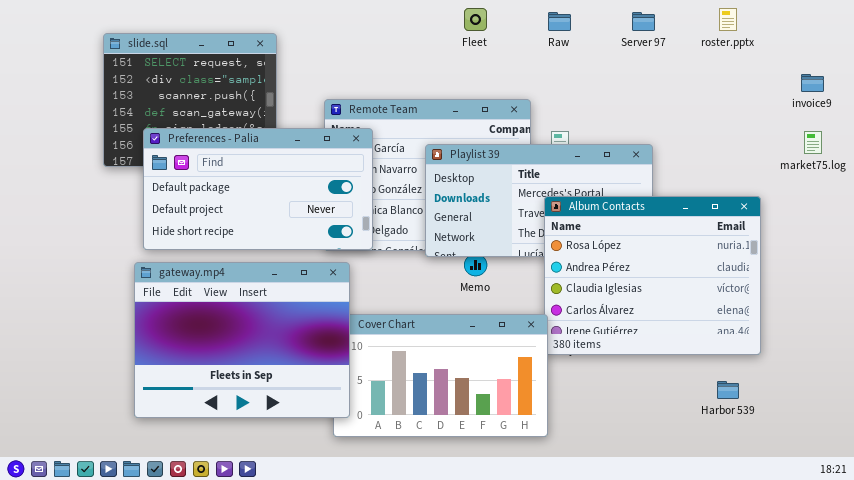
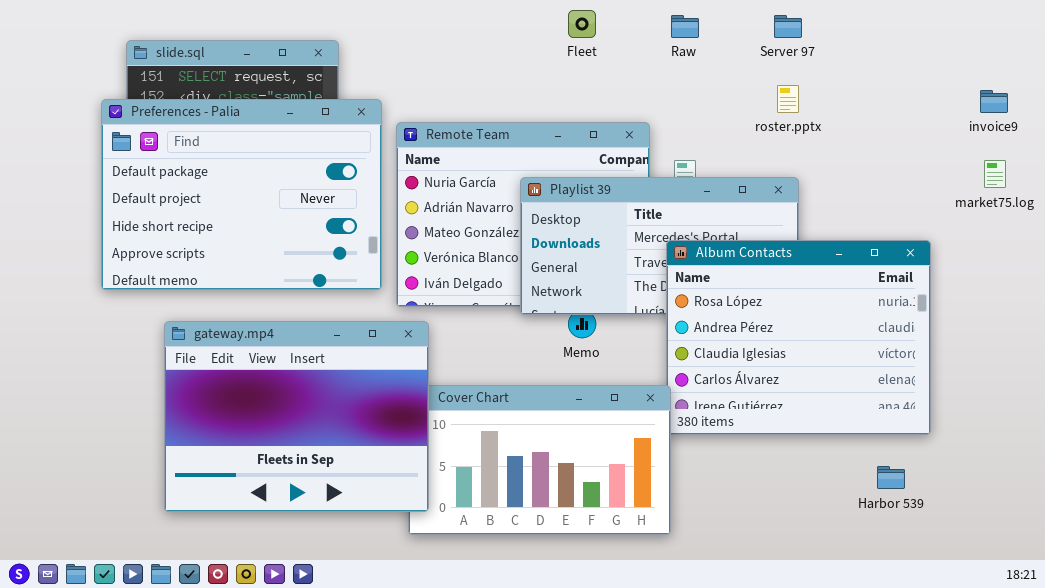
roster.pptx: [719,8,737,31] -> [777,85,799,113], moved
Preferences - Palia: [143,128,373,250] -> [101,99,382,290], moved, resized

